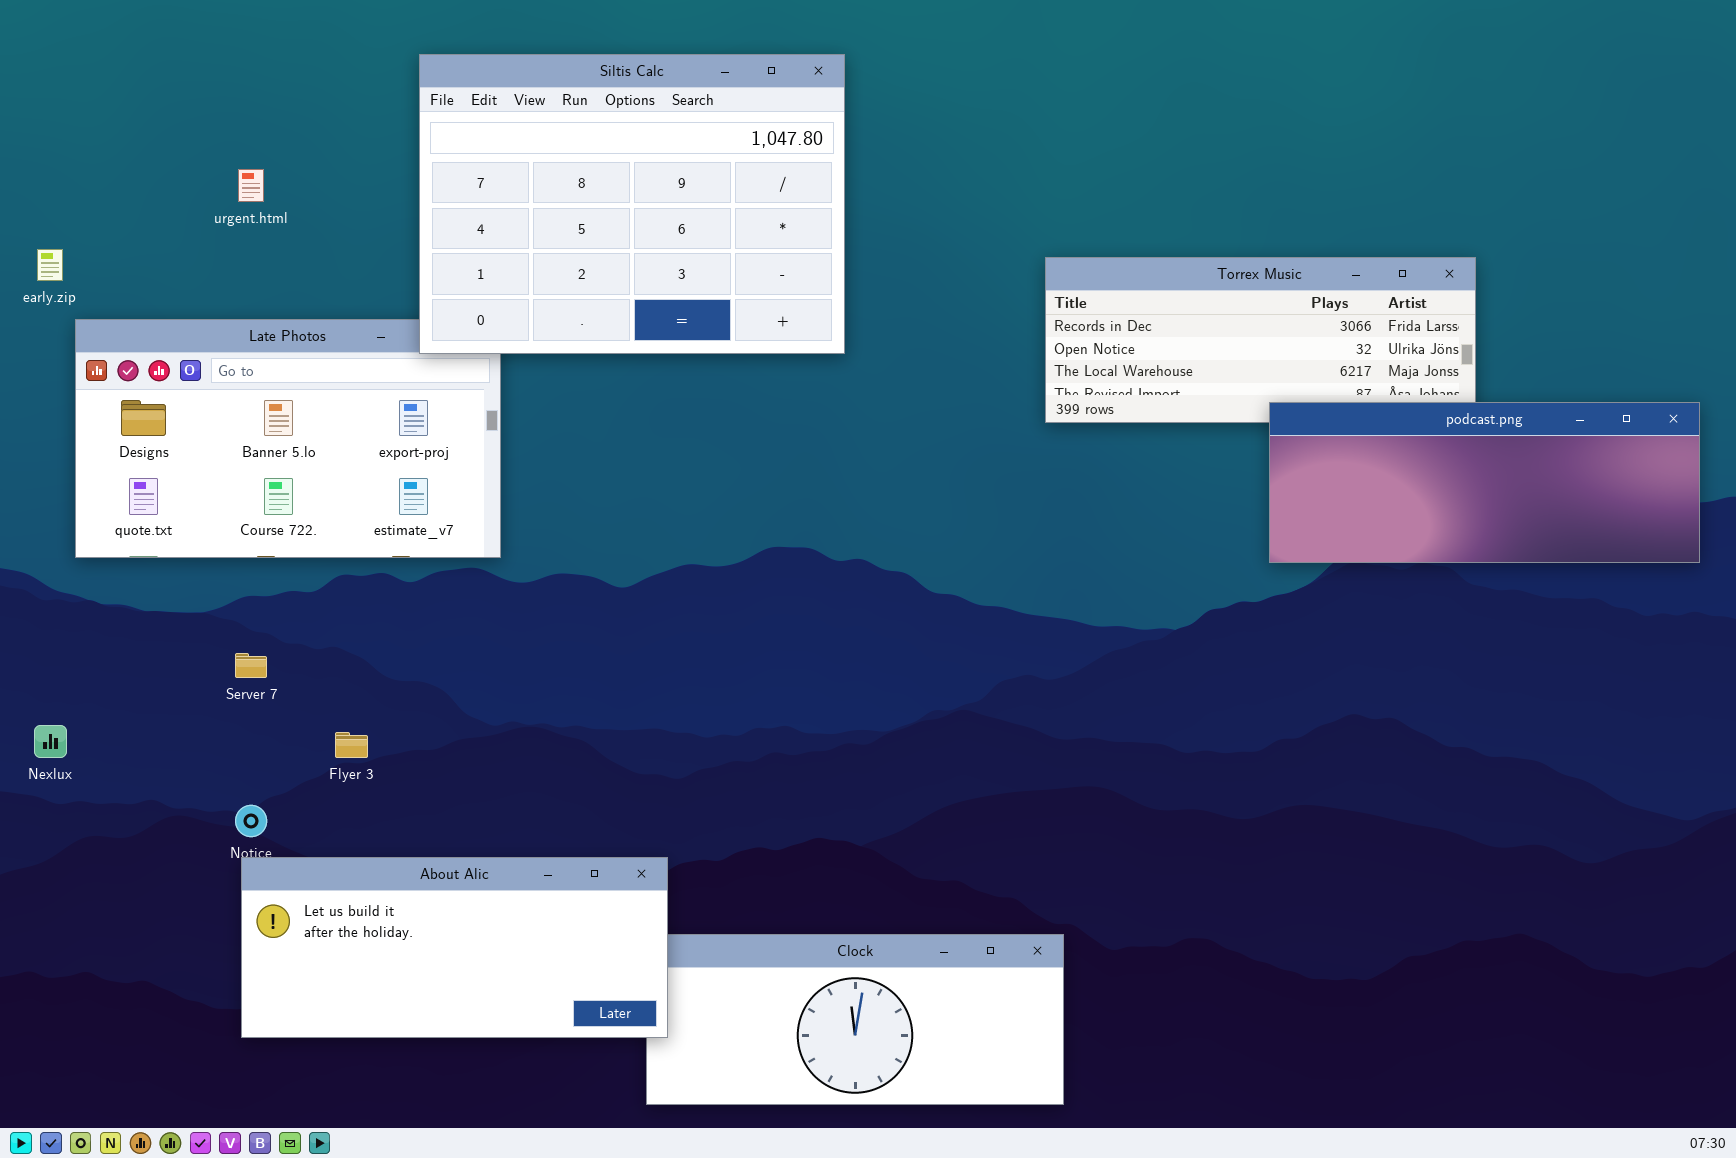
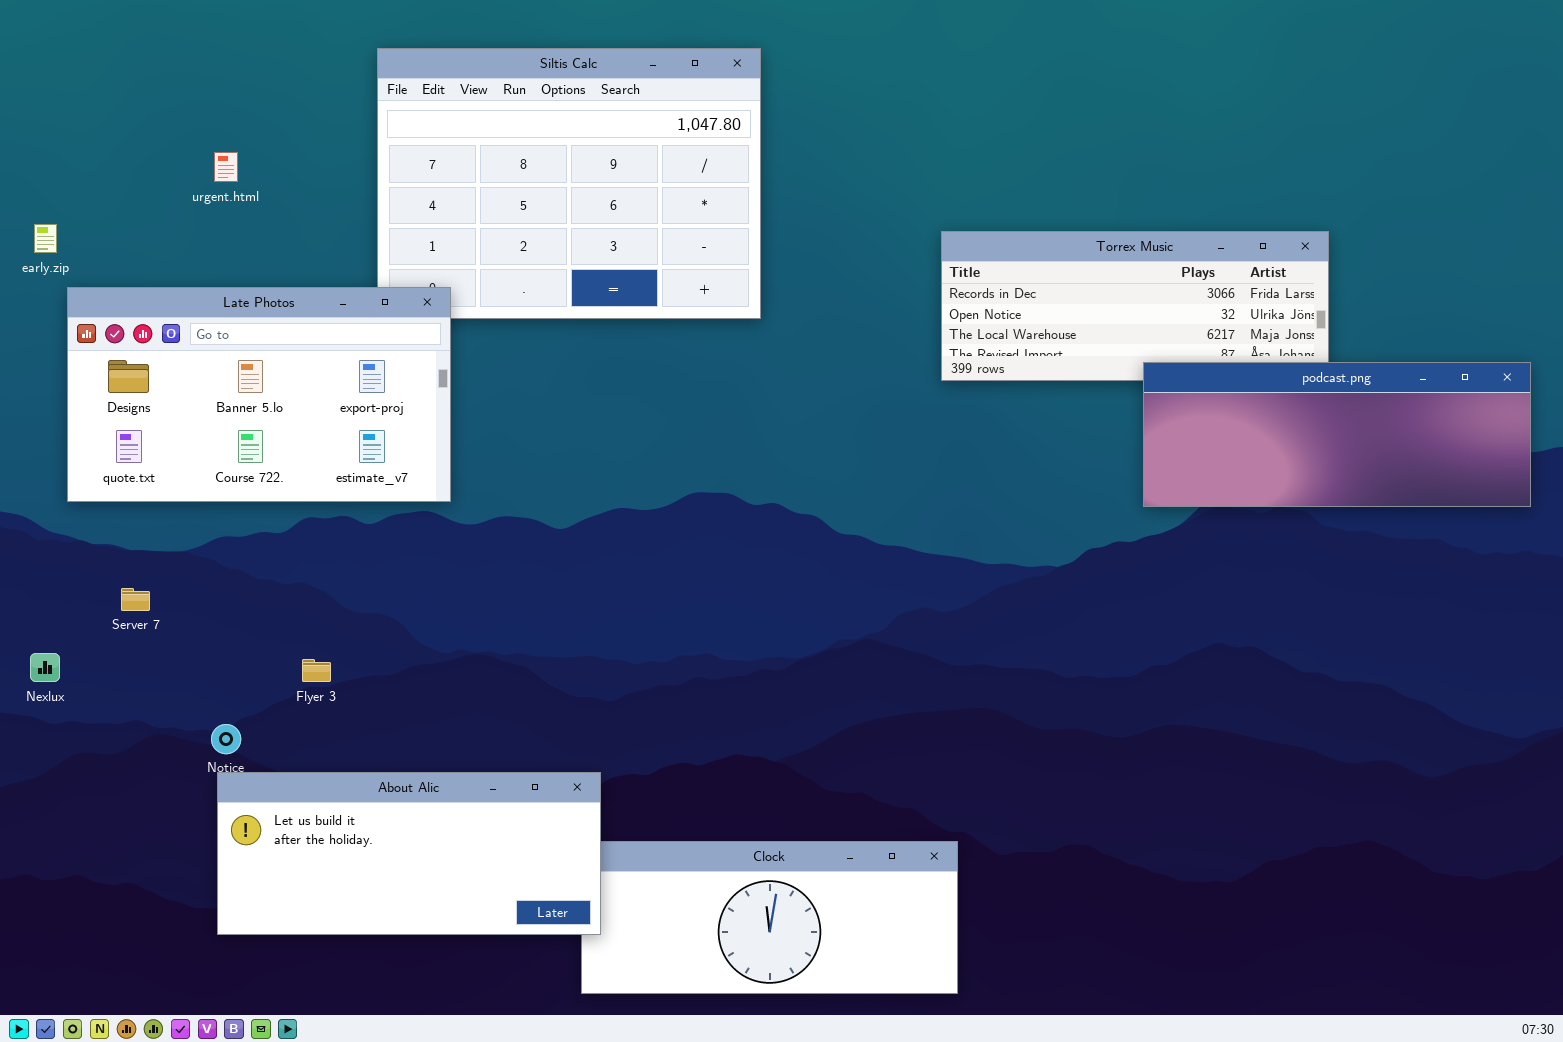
Late Photos: [75,319,501,558] -> [67,287,451,502], raised
Server 7: [235,653,267,678] -> [121,588,150,611], moved

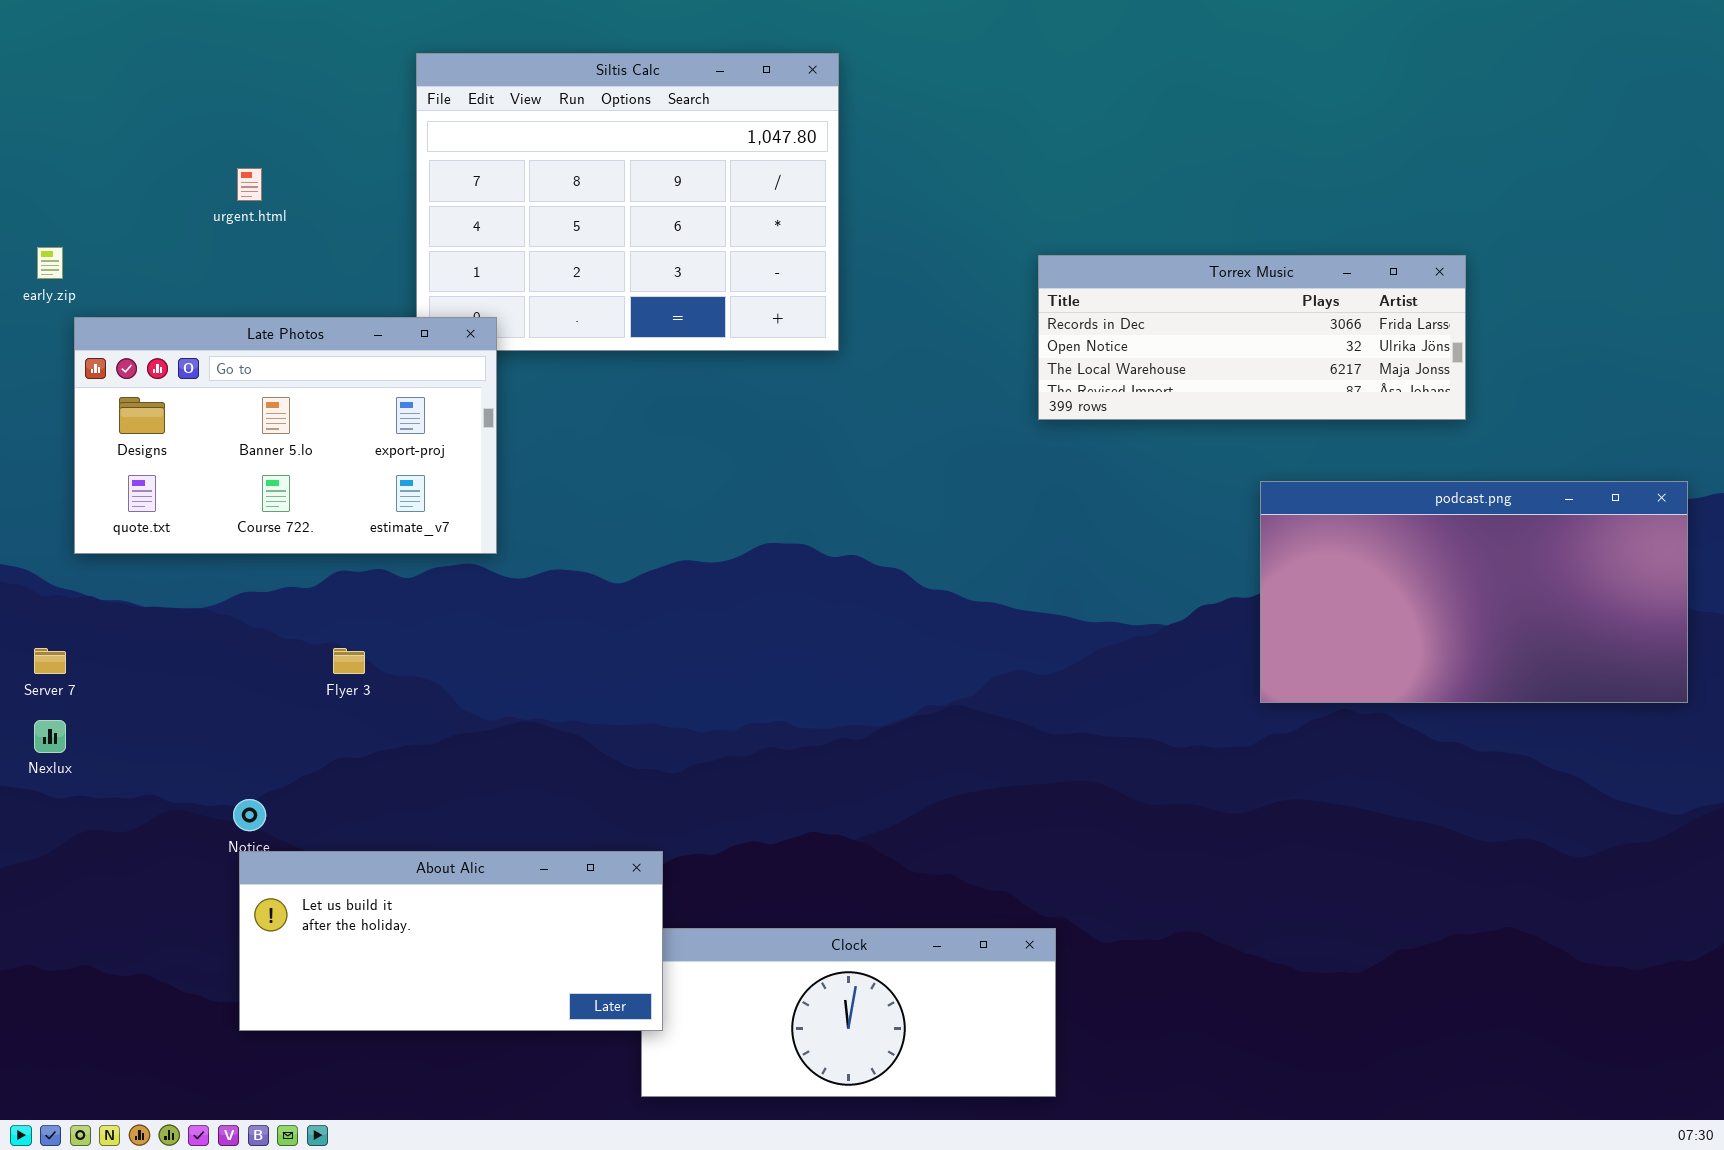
podcast.png: [1143,362,1531,507] -> [1260,481,1688,703], moved, resized
Server 7: [121,588,150,611] -> [34,648,66,674], moved
Flyer 3: [302,659,331,682] -> [333,648,365,674], moved

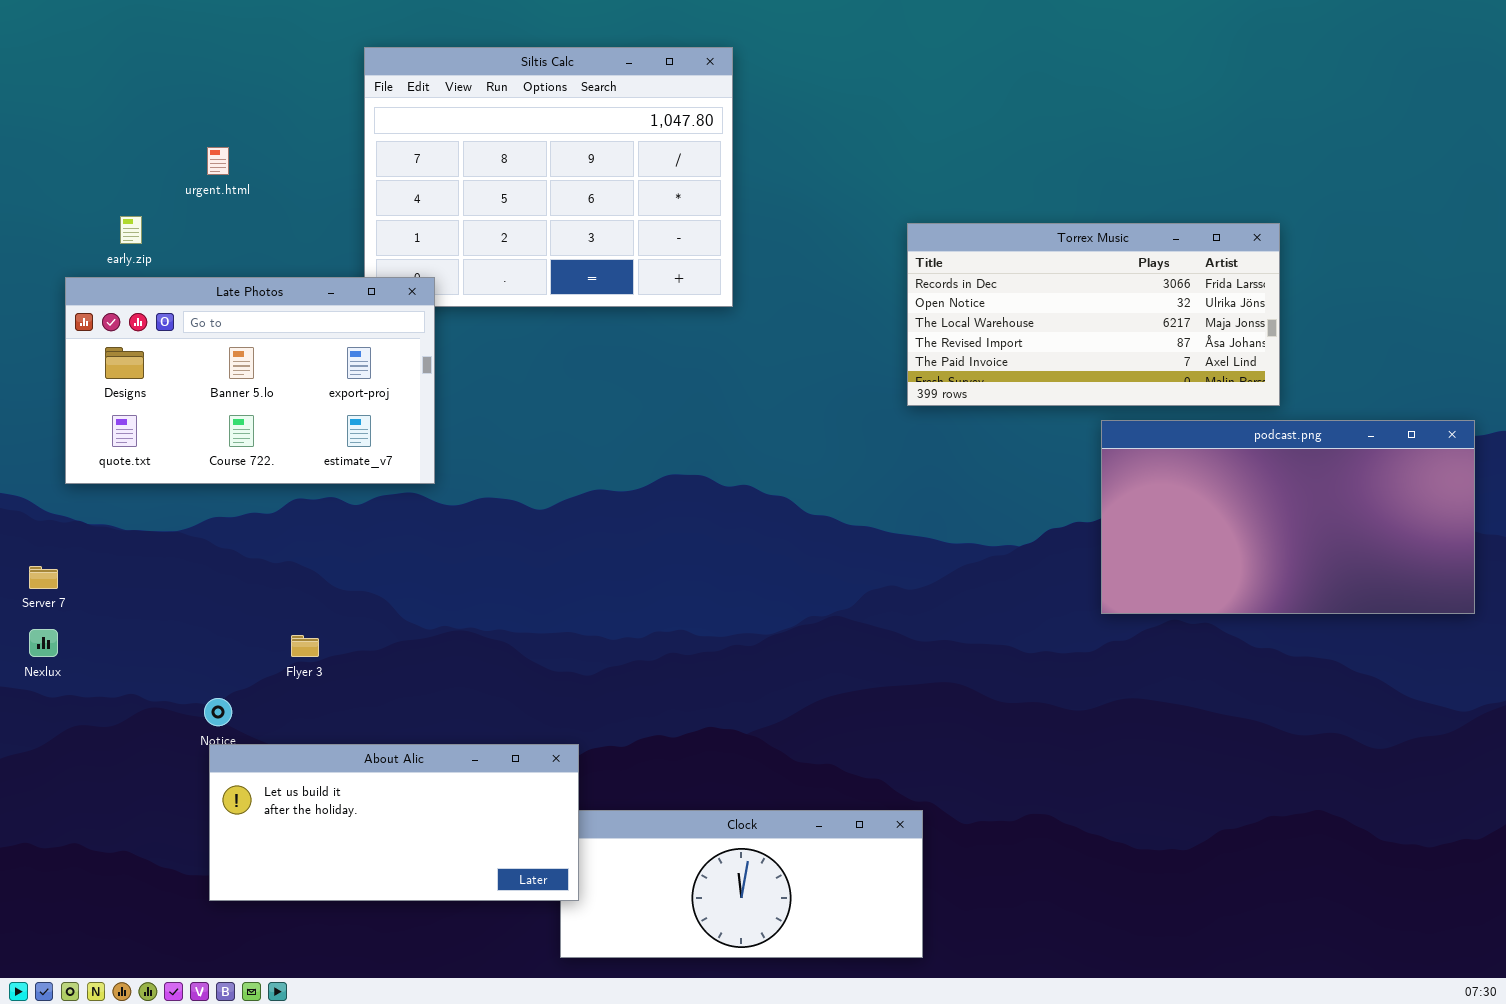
early.zip: [37,247,63,279] -> [120,216,142,244], moved
Torrex Music: [1038,255,1466,420] -> [907,223,1280,406], resized
Flyer 3: [333,648,365,674] -> [291,635,319,657], moved

